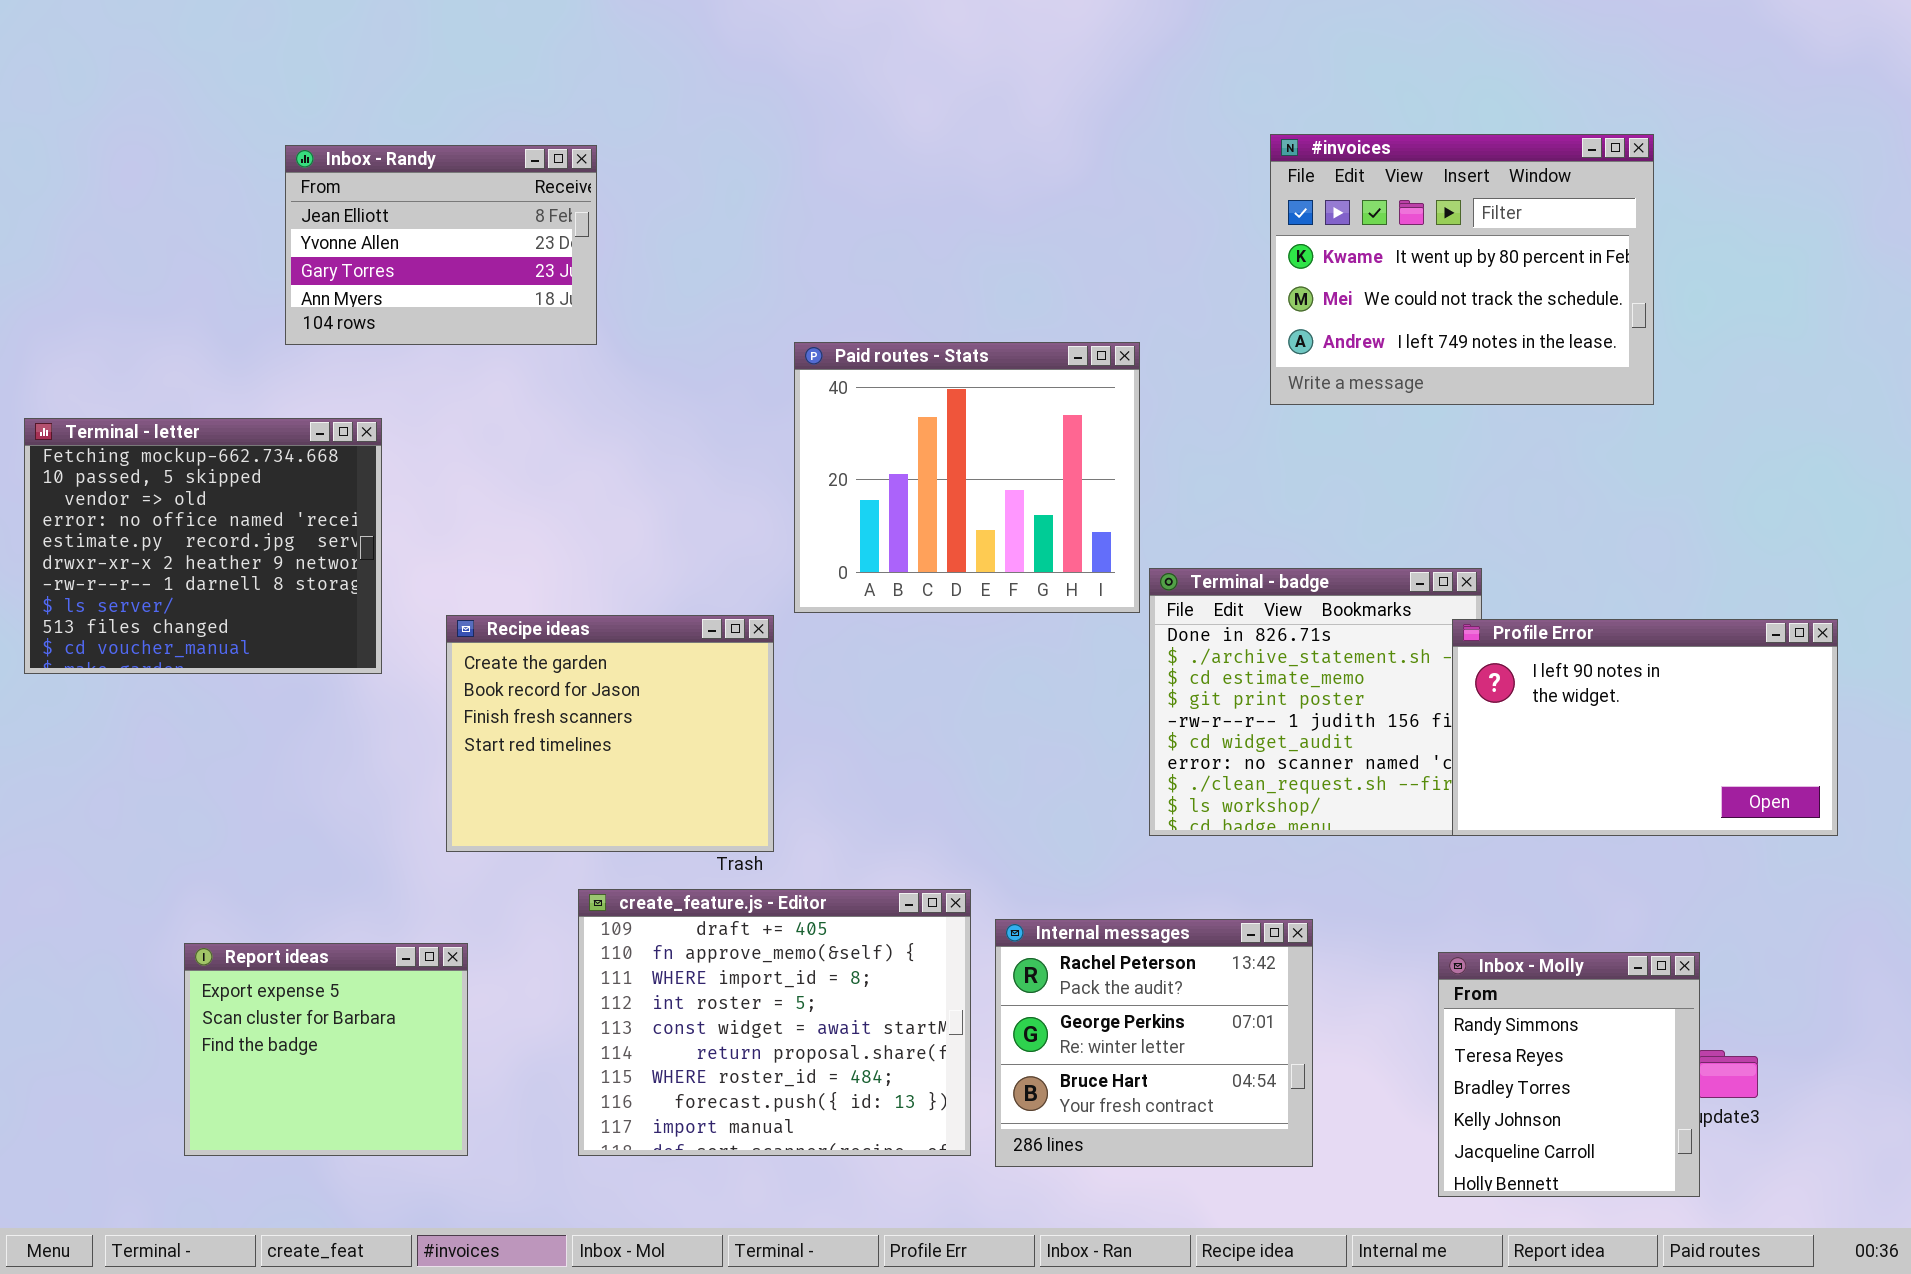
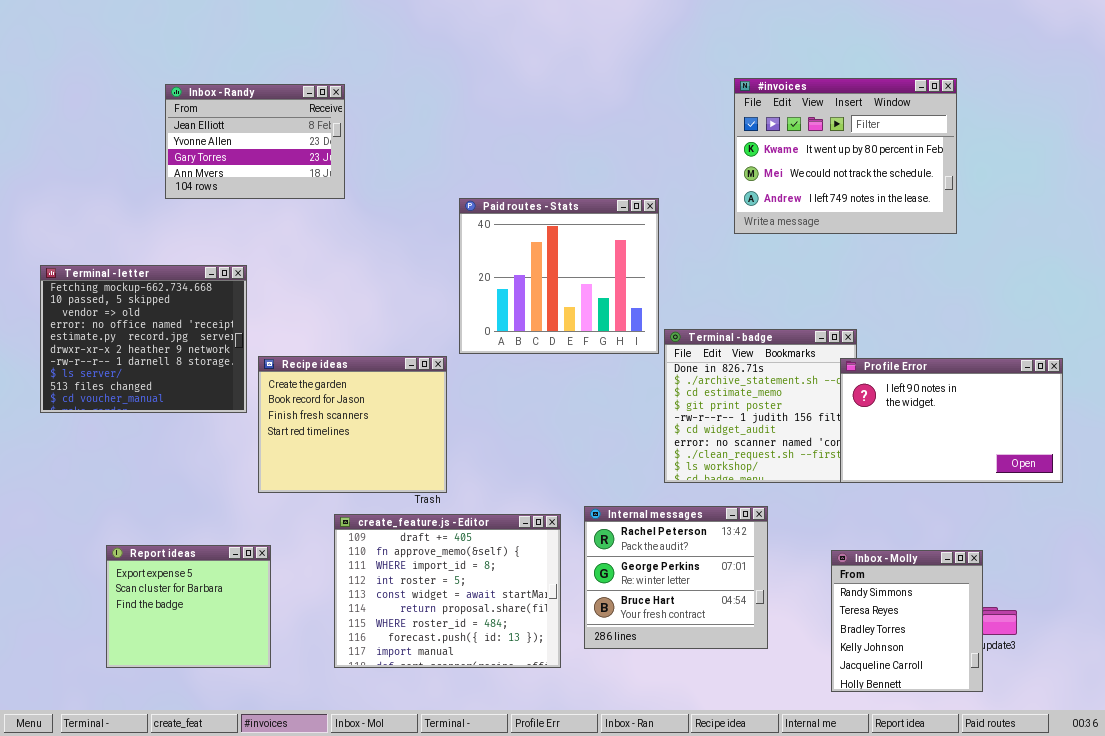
Terminal - letter: [24,418,382,674] -> [40,265,247,413], moved
Internal messages: [995,919,1313,1167] -> [584,506,768,649], moved

